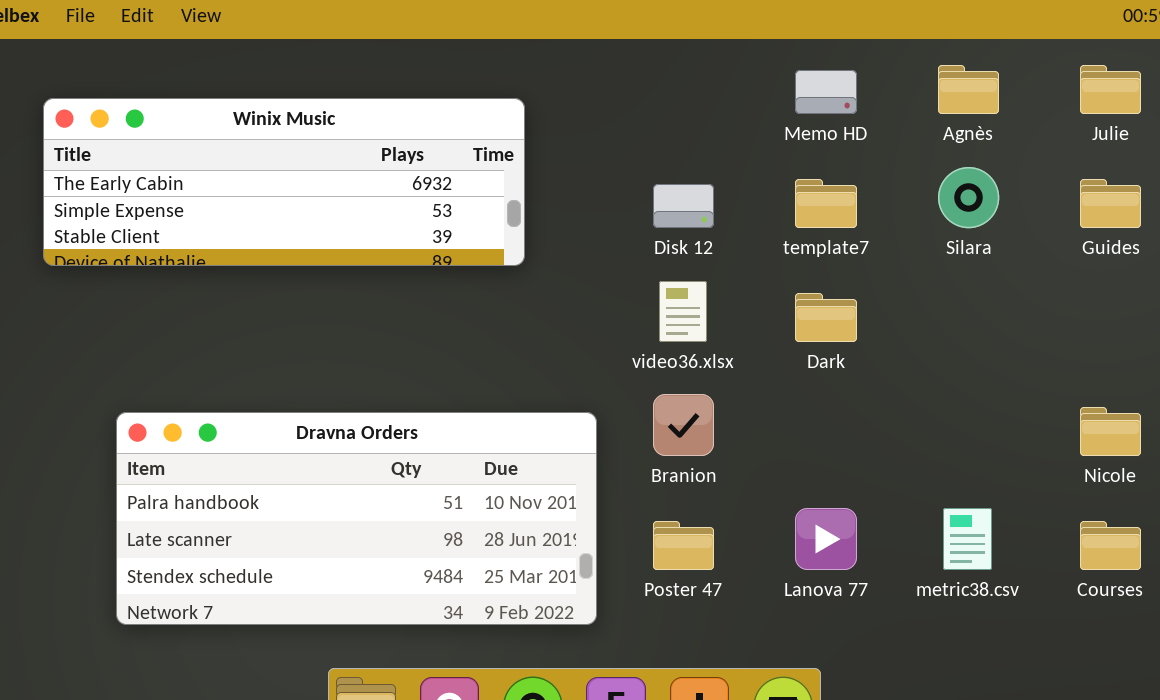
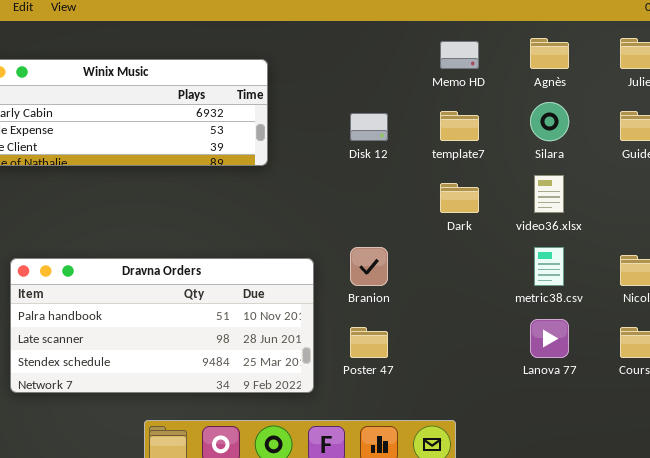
video36.xlsx: [659,281,707,342] -> [534,175,564,213], moved
Lanova 77: [795,508,857,570] -> [530,319,569,358], moved
metric38.csv: [943,508,992,570] -> [534,247,564,286], moved

